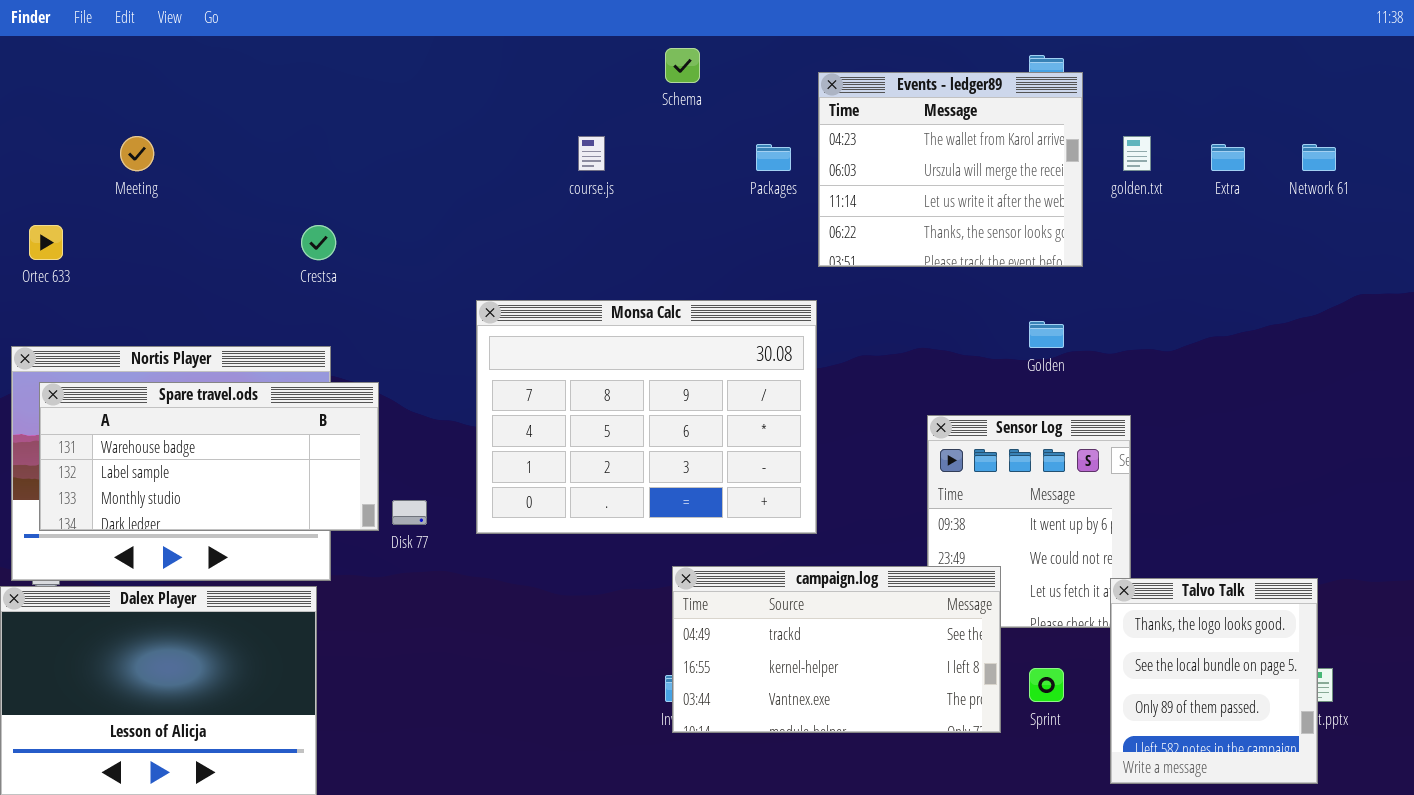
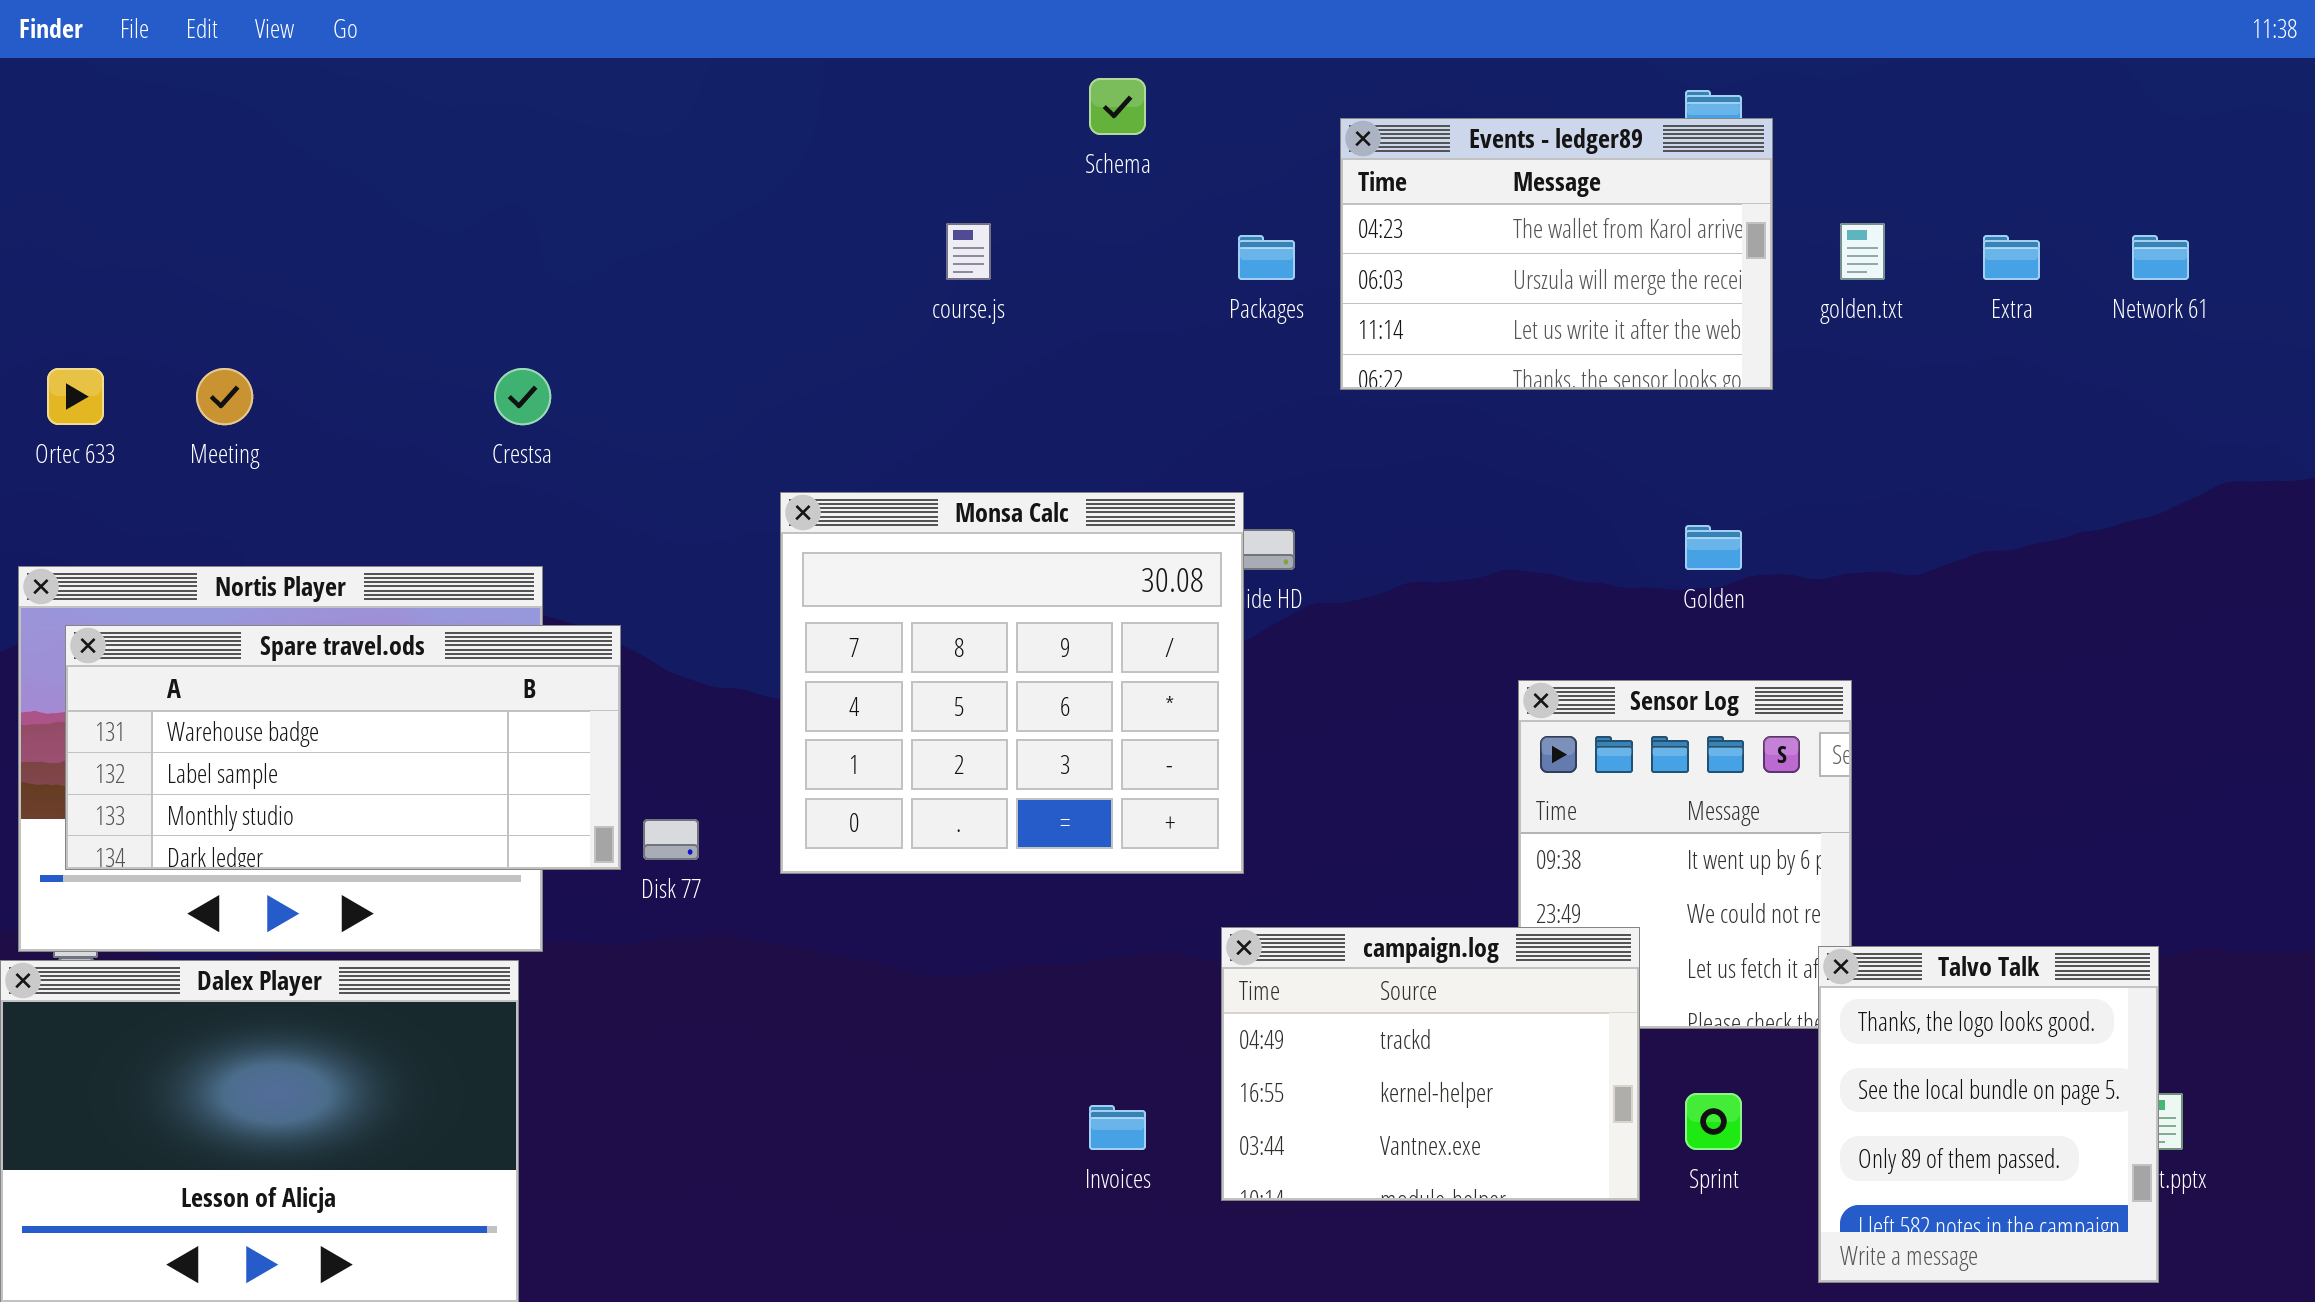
Events - ledger89: [818,72,1083,267] -> [1340,118,1773,390], resized
Meeting: [120,136,154,171] -> [196,368,253,425], moved
Monsa Calc: [476,300,817,534] -> [780,492,1244,874], resized
campaign.log: [672,566,1001,733] -> [1221,927,1640,1201], resized

